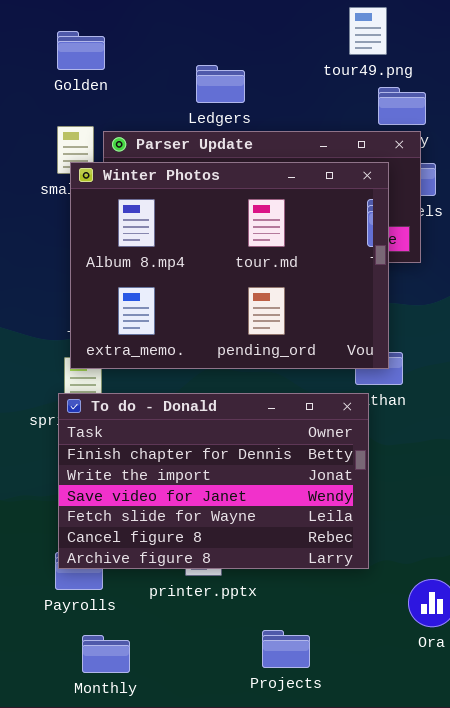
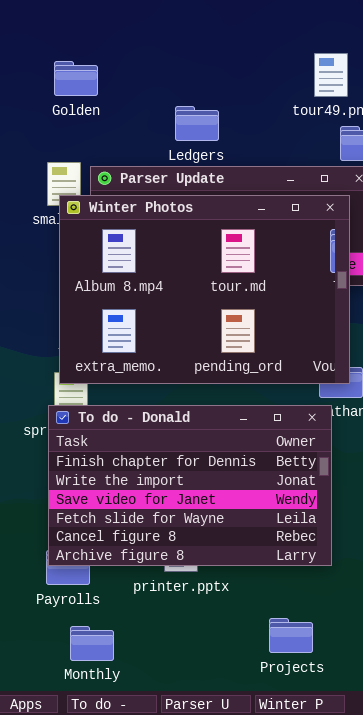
Golden: [57,31,105,70] -> [54,61,98,96], moved
Projects: [262,630,310,668] -> [269,618,313,653], moved

